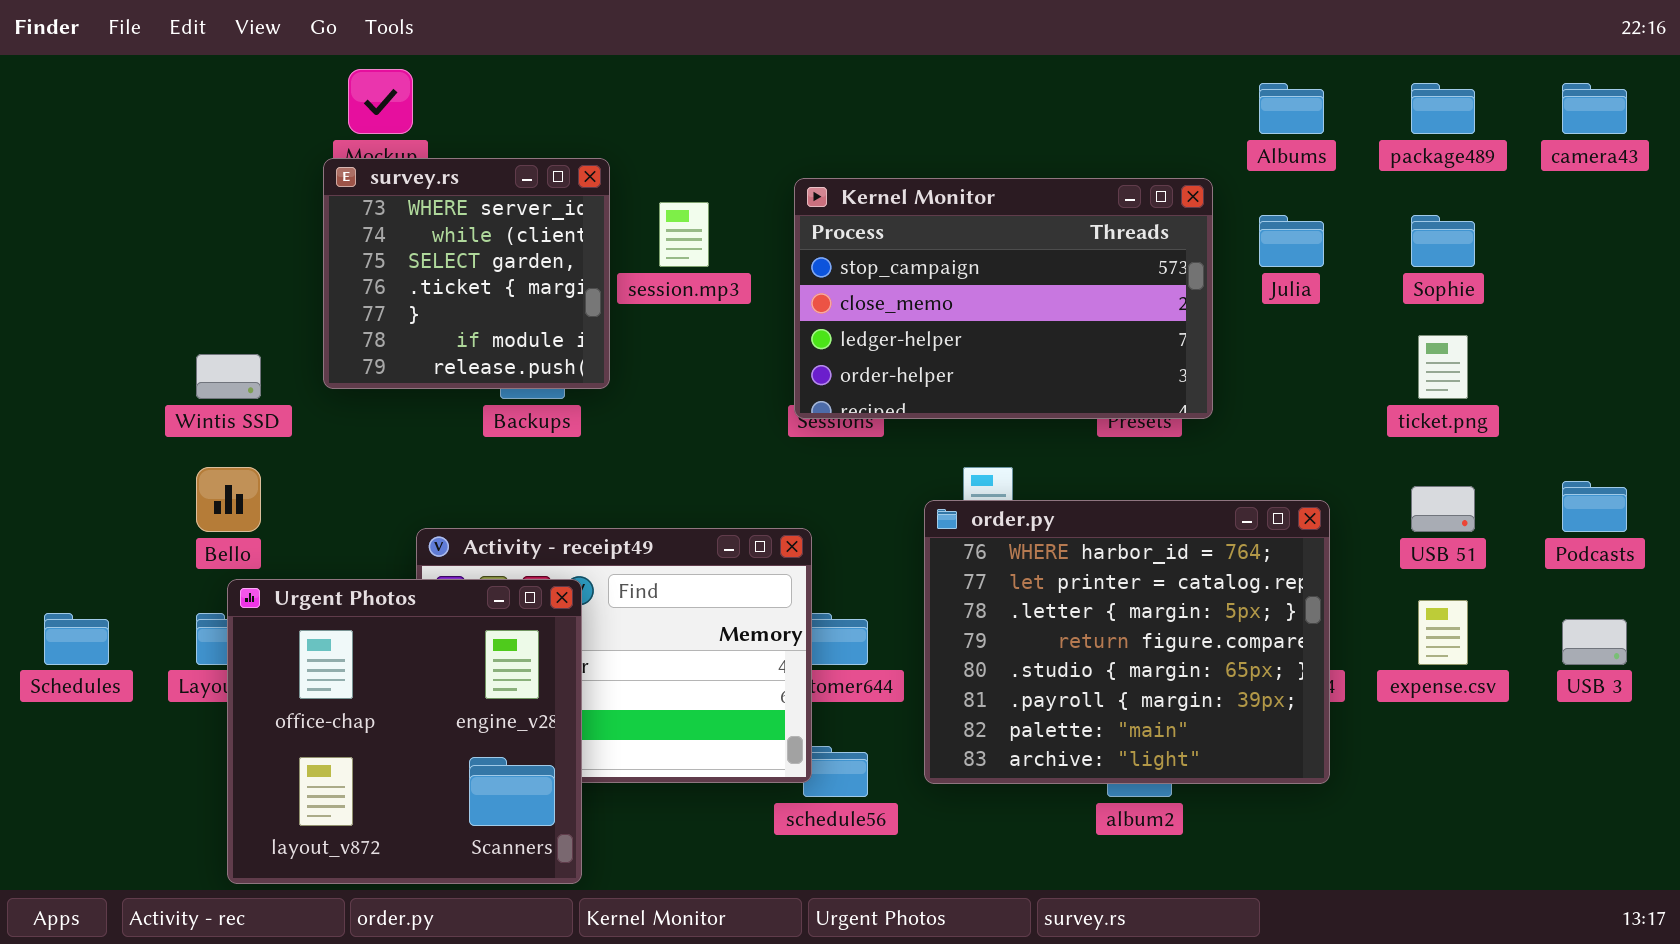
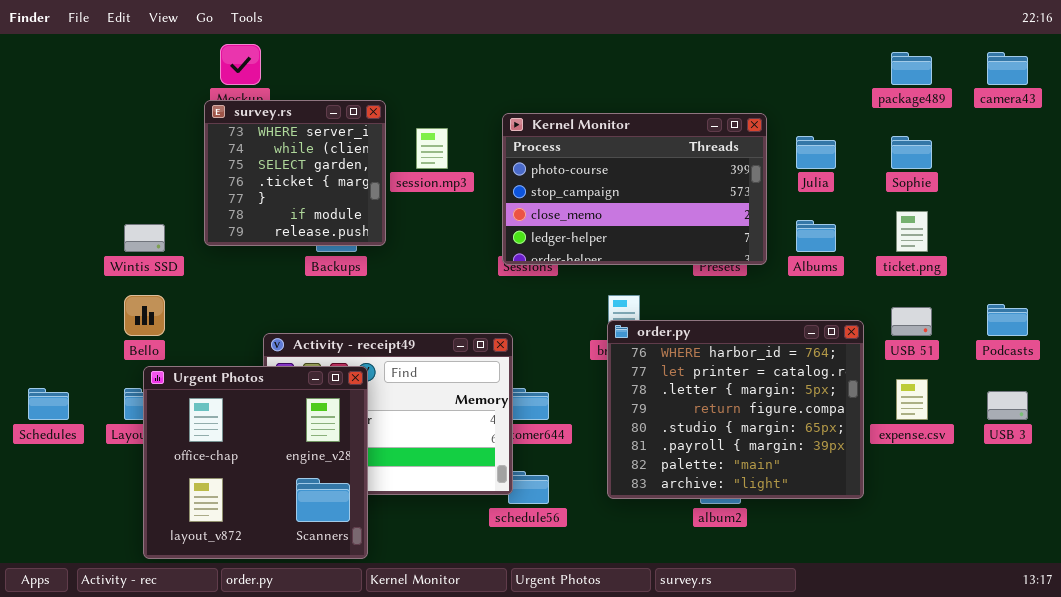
Albums: [1259,83,1324,134] -> [796,220,836,252], moved
Kernel Monitor: [794,178,1213,419] -> [502,113,767,265], scrolled up 1 row
order.py: [924,500,1330,784] -> [607,320,864,499], moved

